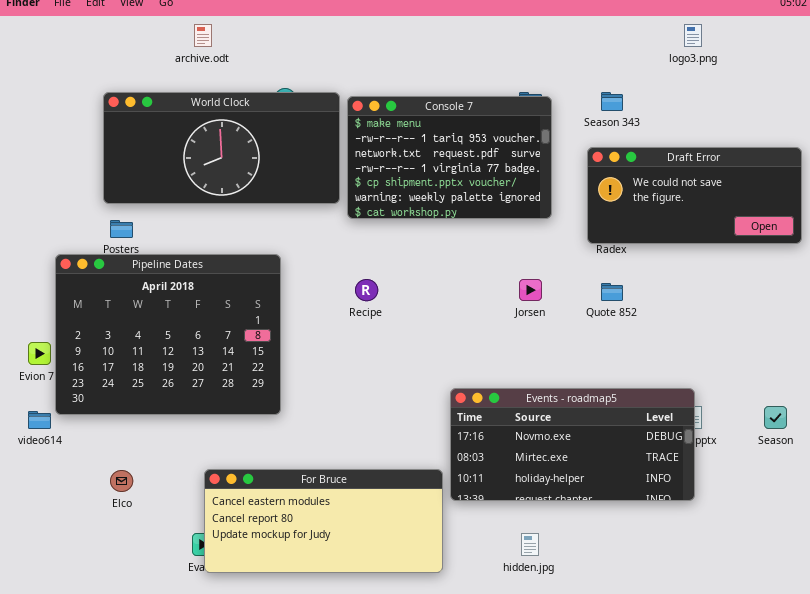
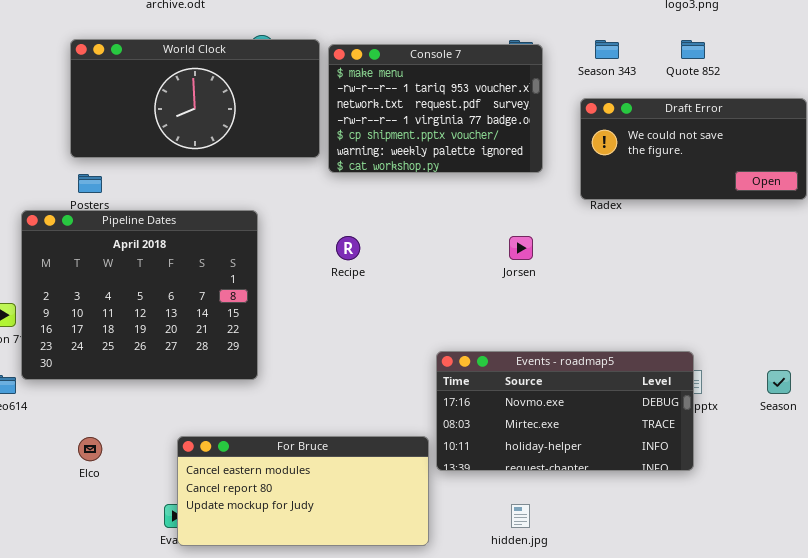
Quote 852: [601,283,623,301] -> [681,40,705,59], moved

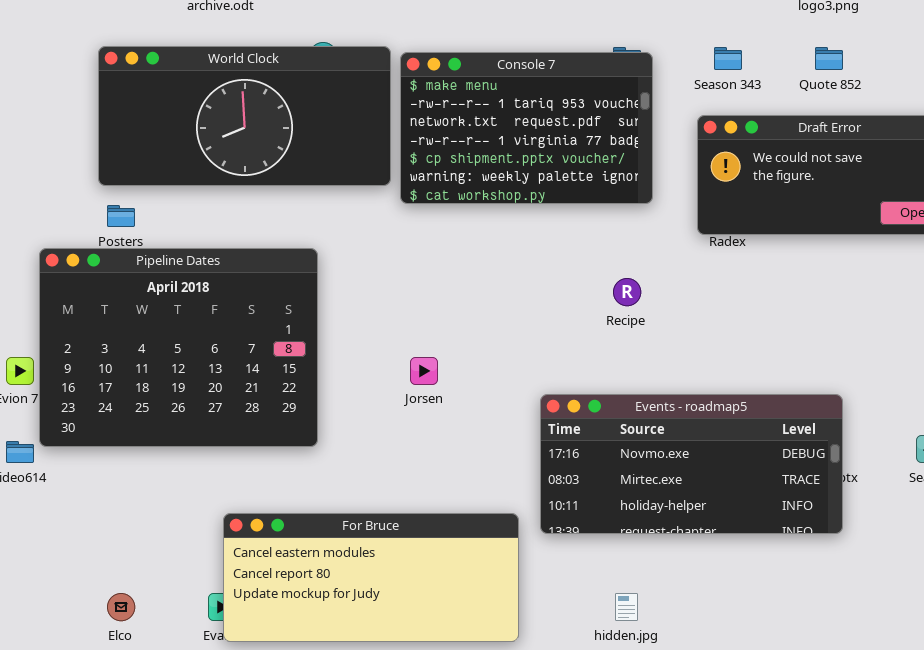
Recipe: [336,236,360,260] -> [613,278,641,306], moved
Jorsen: [509,236,533,260] -> [410,357,438,385], moved
Events - roadmap5: [436,351,694,471] -> [540,394,843,534], moved
Elco: [78,437,102,461] -> [107,593,135,621], moved

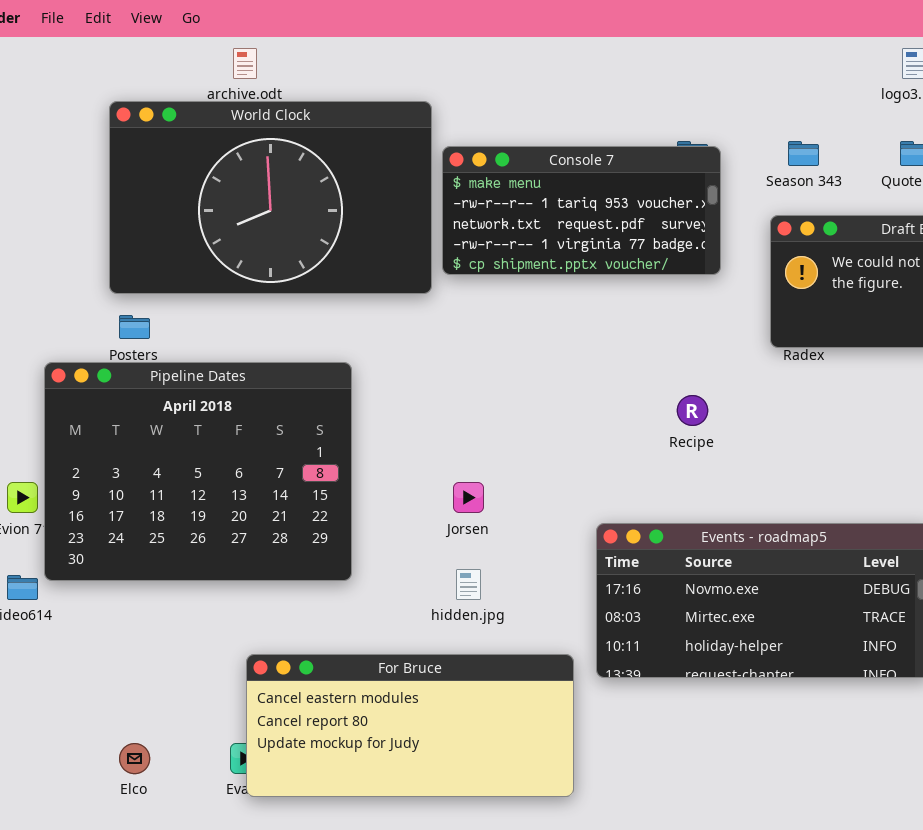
World Clock: [98,46,391,186] -> [109,101,432,294], resized
Console 7: [400,52,653,204] -> [442,146,721,275], resized
hidden.jpg: [615,593,638,621] -> [456,569,481,600], moved

